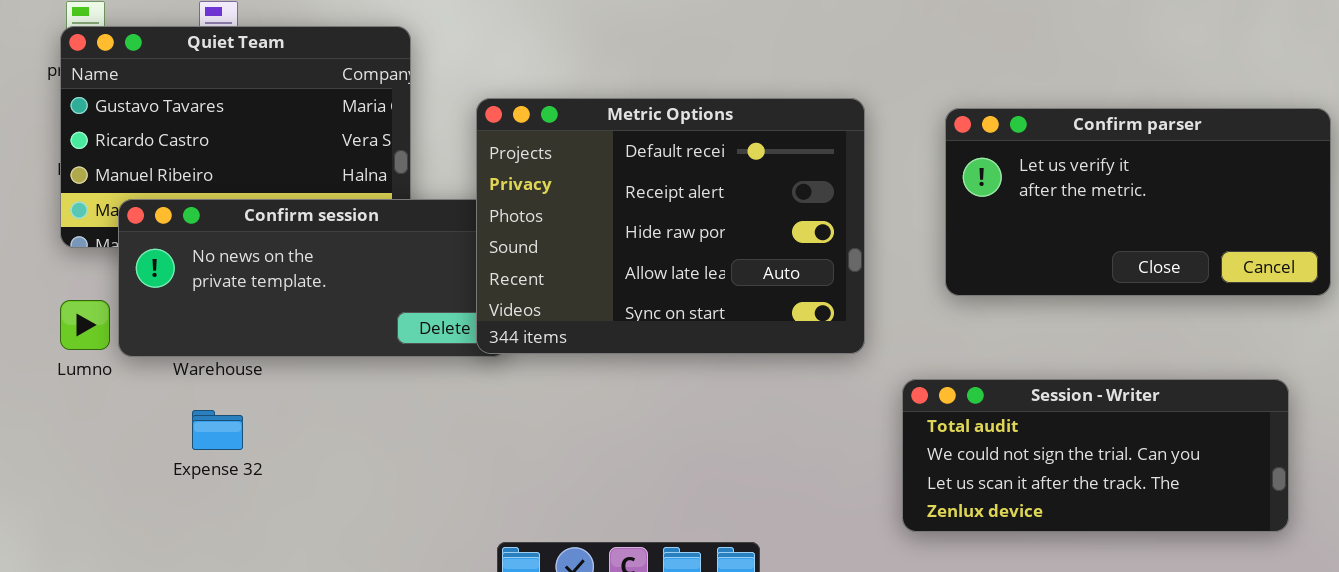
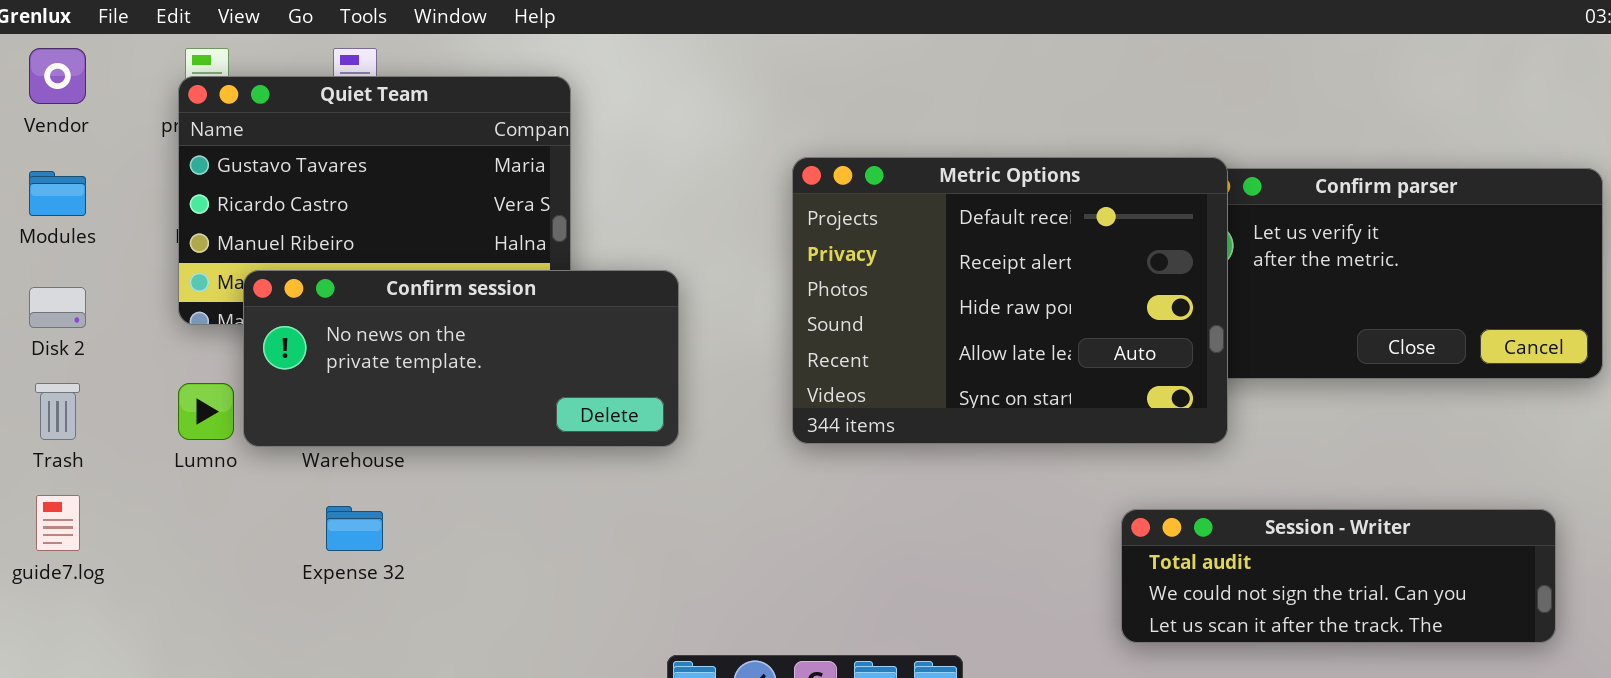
Metric Options: [476,98,865,354] -> [792,157,1228,444], moved
Session - Writer: [902,379,1289,532] -> [1121,509,1556,643], resized

